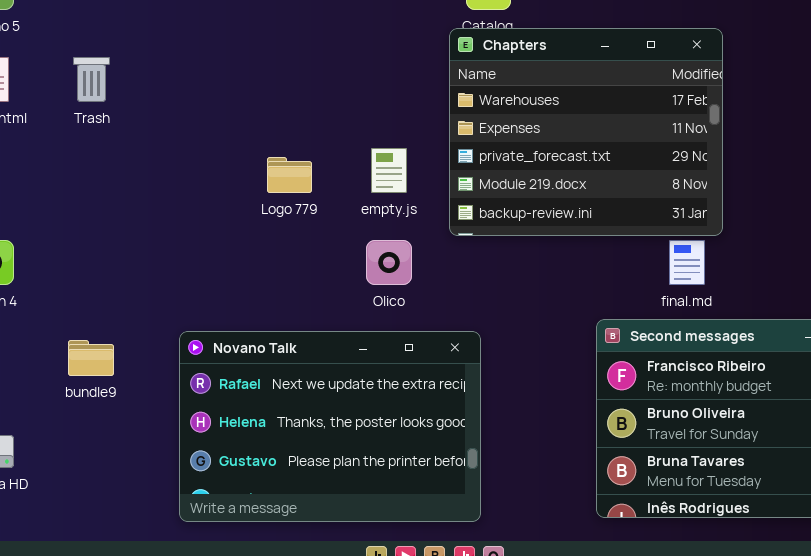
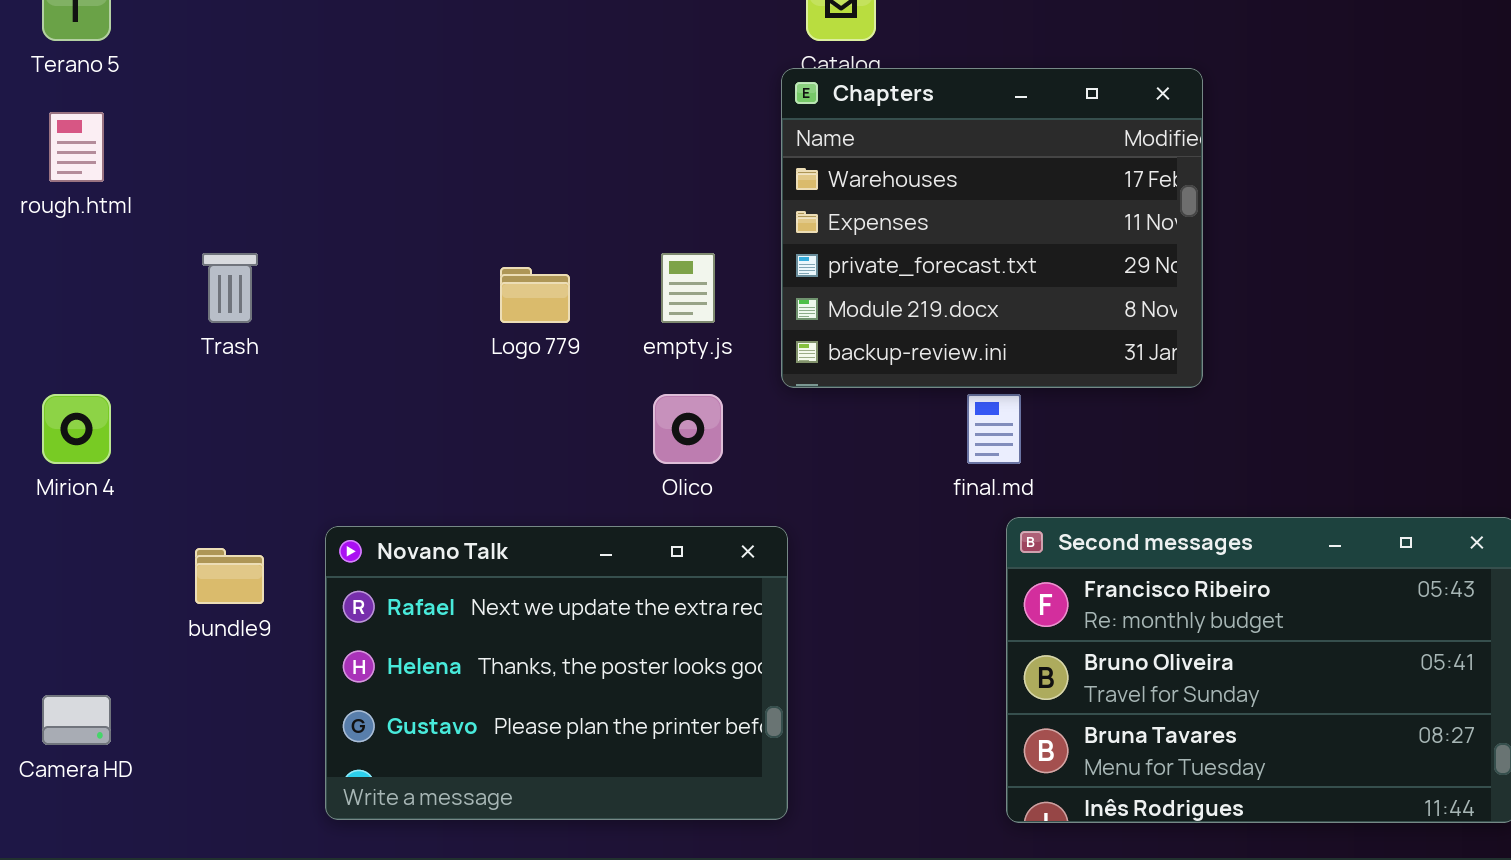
Trash: [73,57,110,102] -> [202,253,258,323], moved
final.md: [669,240,705,285] -> [967,394,1021,464], moved
Novano Talk: [179,331,481,522] -> [325,526,788,820], moved

